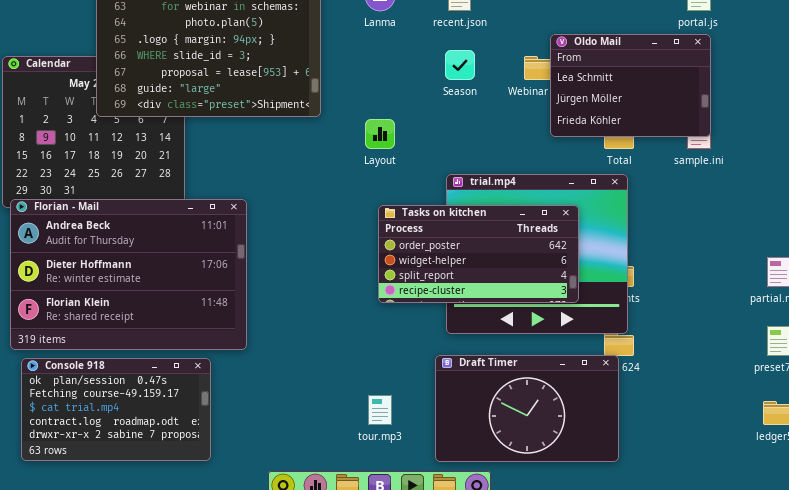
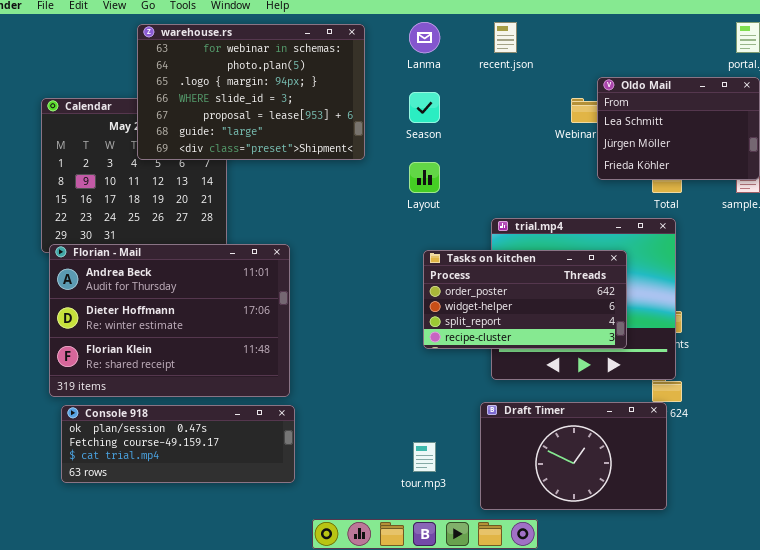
Season: [445,50,475,80] -> [409,92,440,123], moved
Console 918: [21,358,211,461] -> [61,405,295,483], resized

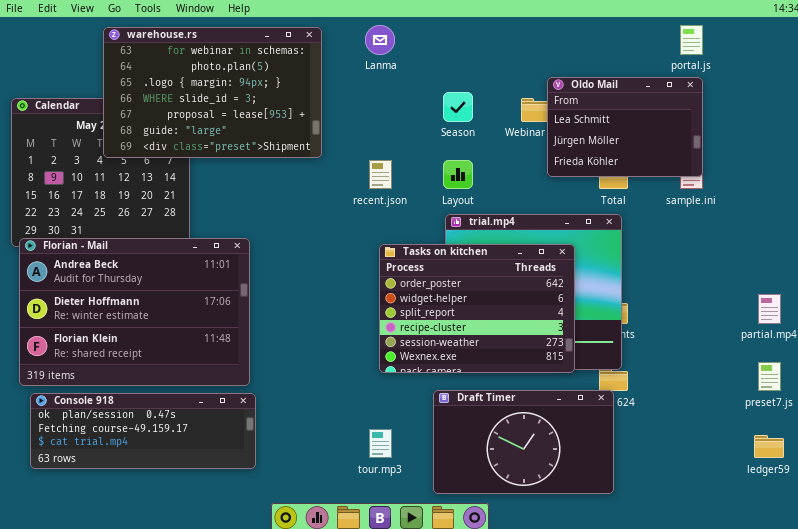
recent.json: [494,22,517,53] -> [369,160,392,189], moved
Season: [409,92,440,123] -> [443,92,473,122], moved
Layout: [409,162,440,193] -> [443,160,473,189], moved
Tasks on kitchen: [423,250,627,349] -> [379,244,575,373], resized

